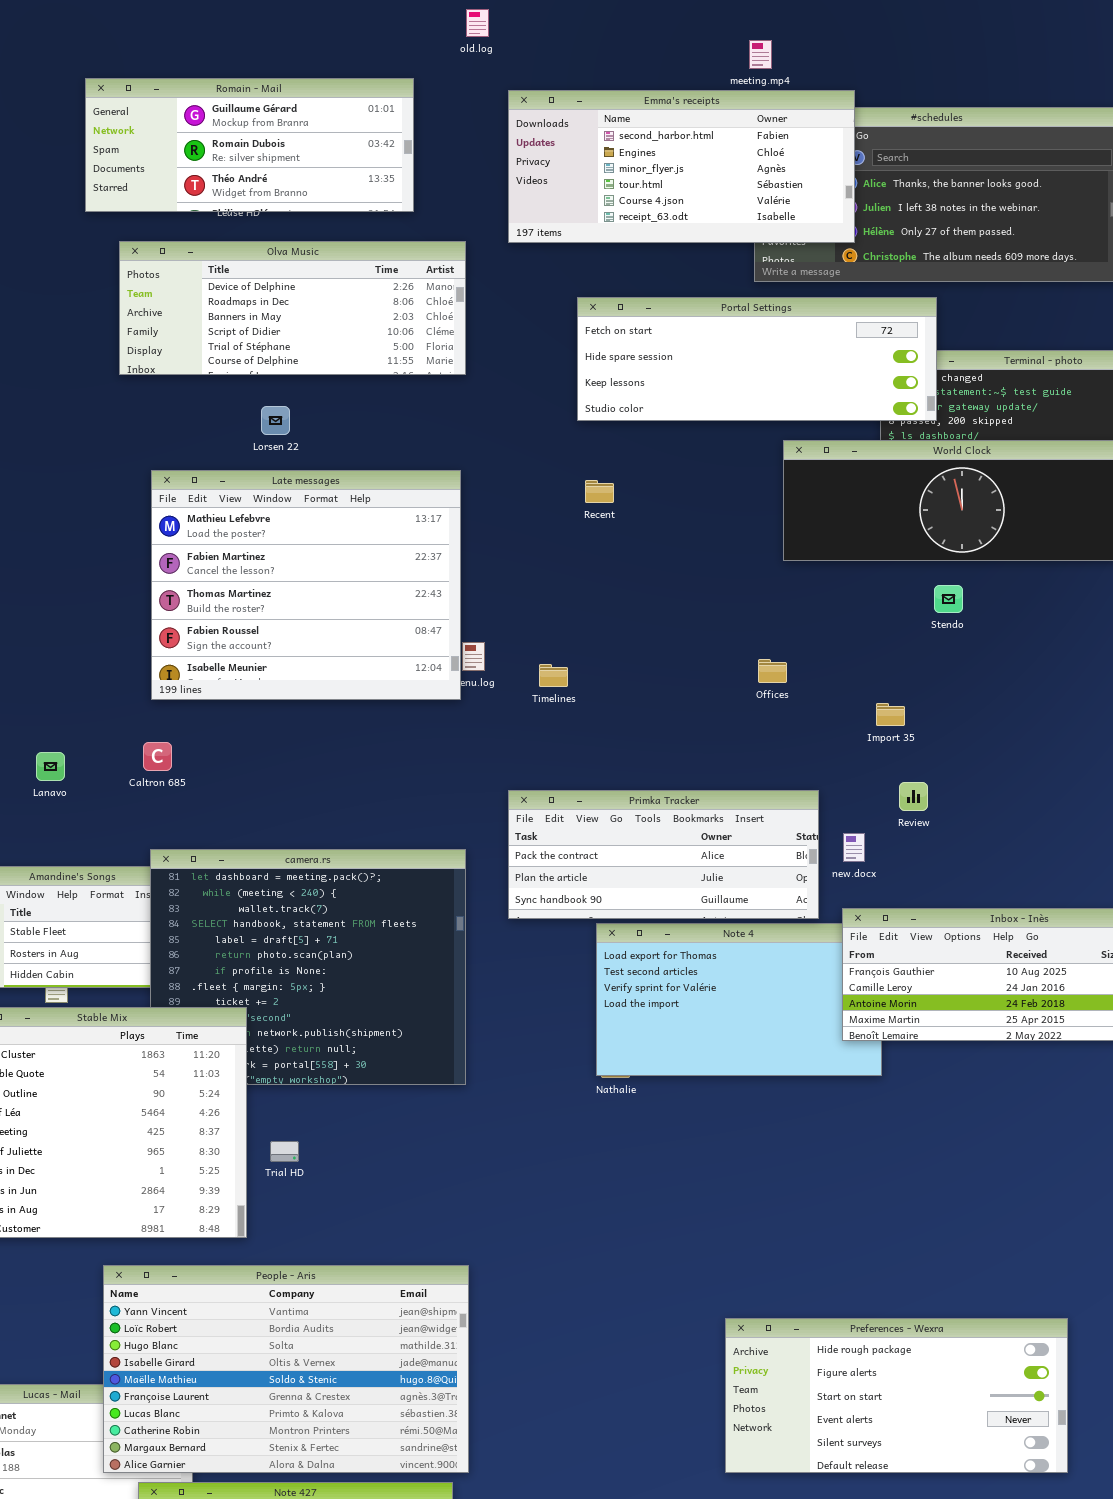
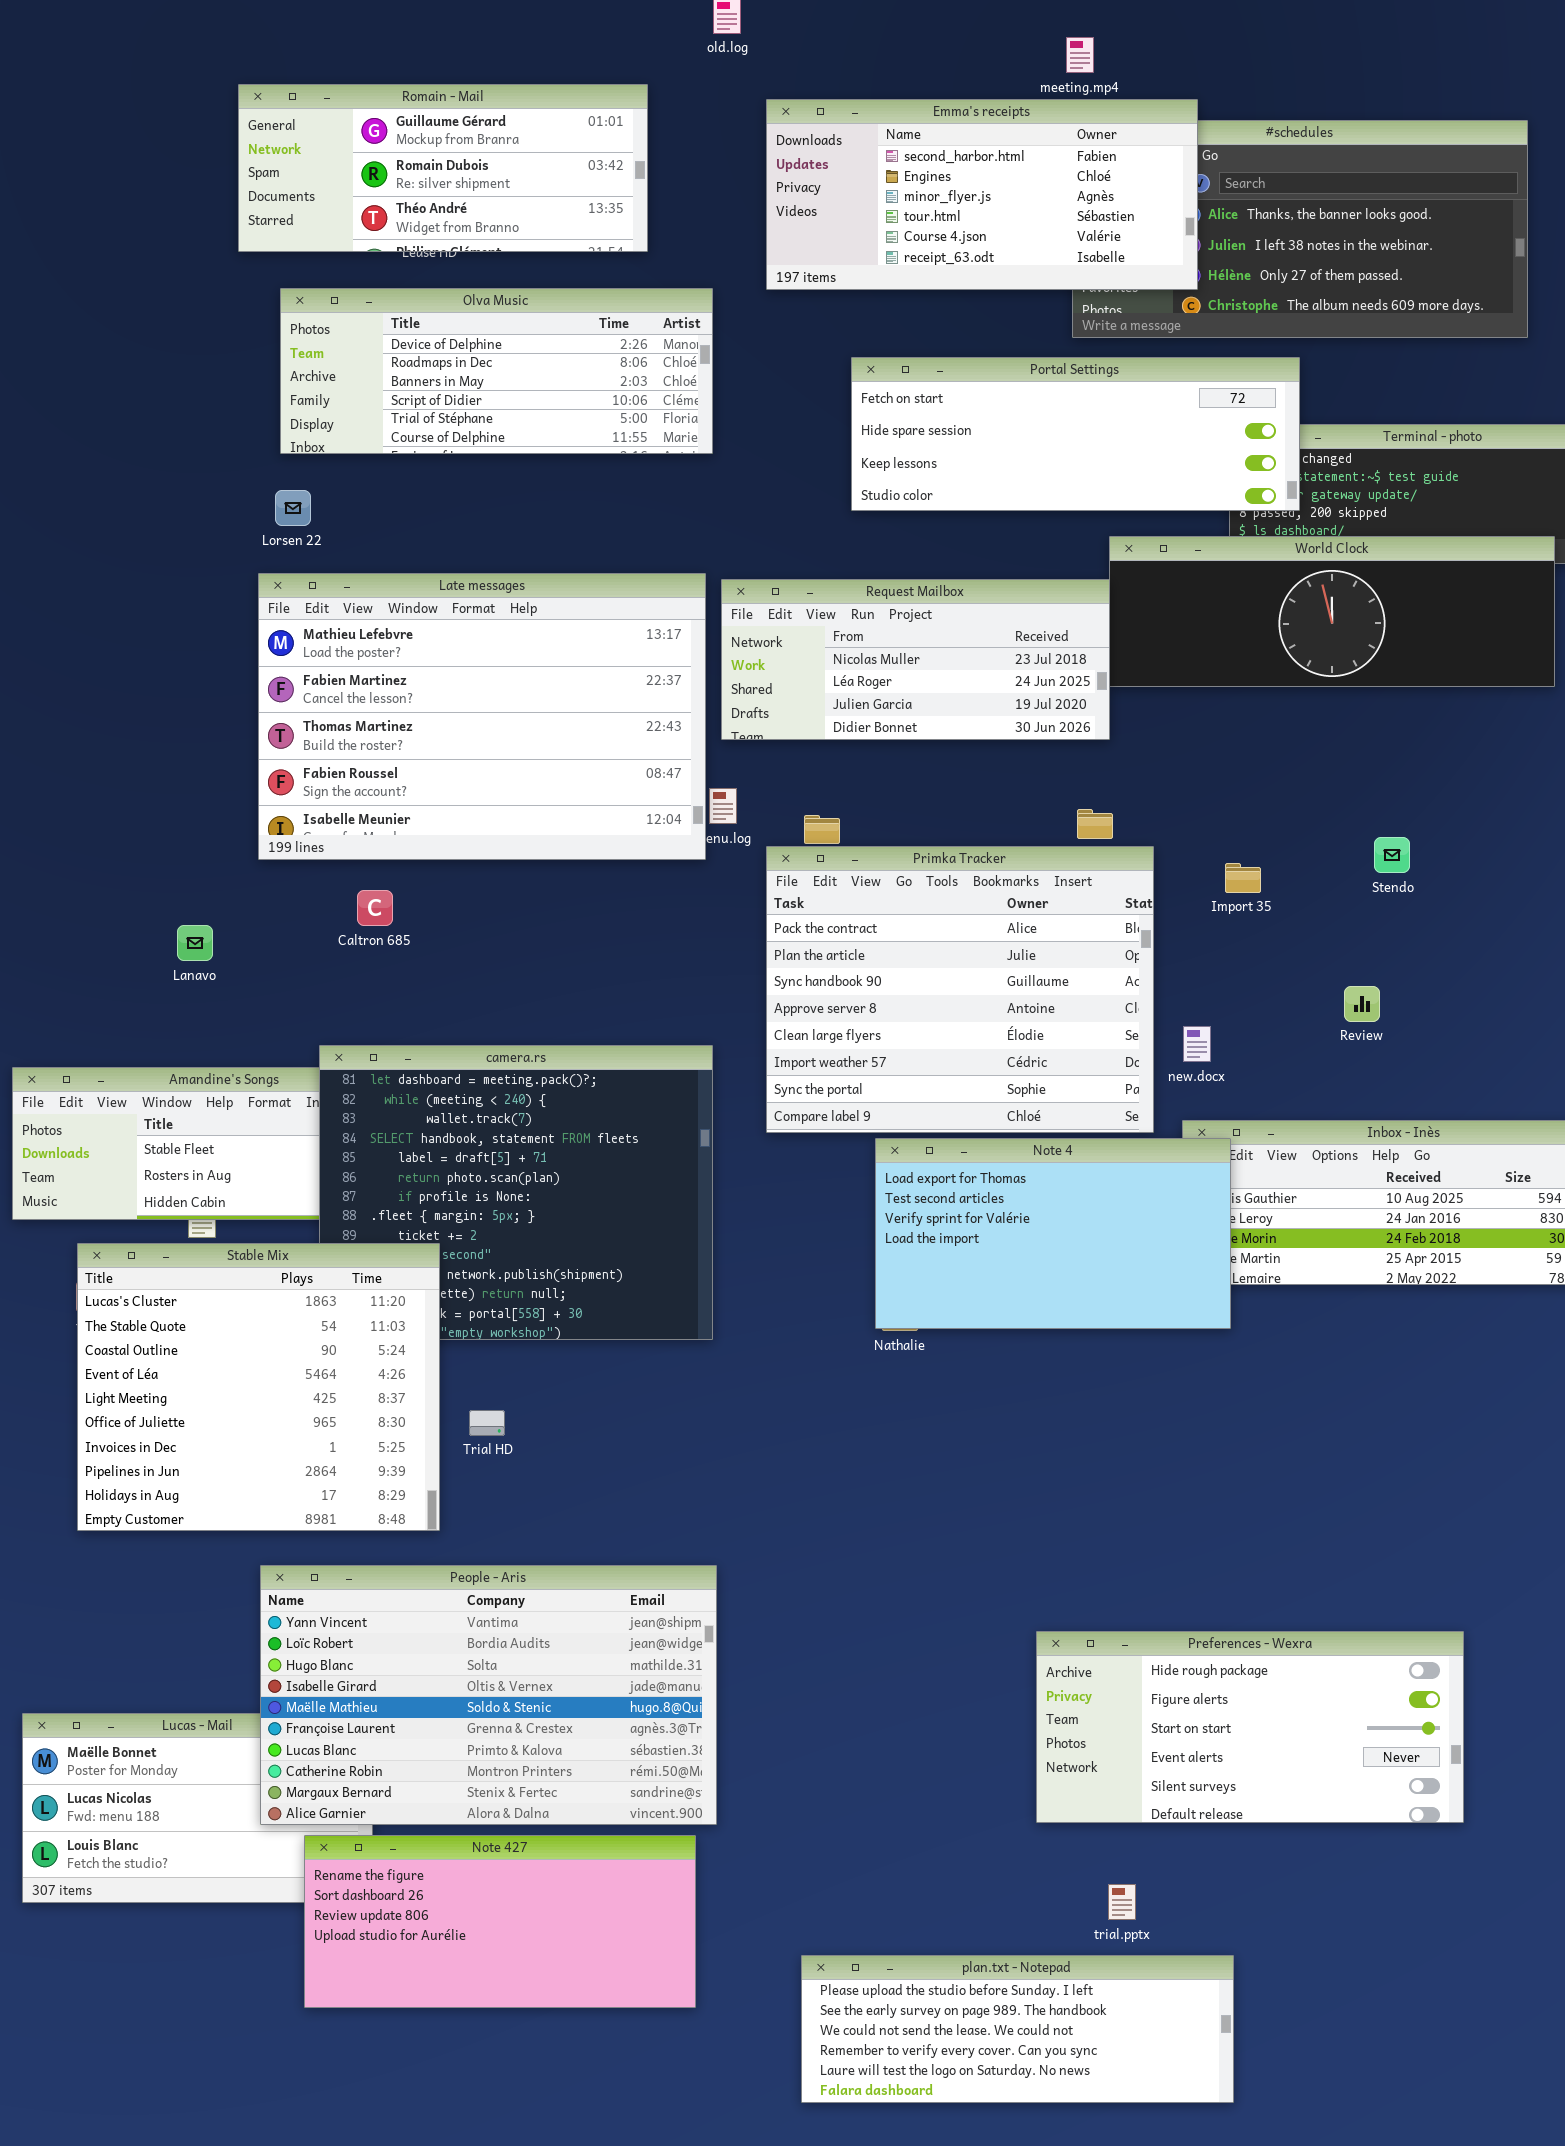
Lorsen 22: [261,406,290,435] -> [275,490,311,526], moved
Late messages: [151,470,461,700] -> [258,573,706,860], resized
Request Mailbox: none -> [721,579,1110,740], opened
Stendo: [934,585,963,613] -> [1374,837,1410,873], moved
Caltron 685: [143,742,172,771] -> [357,890,393,926], moved
Review: [899,782,928,811] -> [1344,986,1380,1022], moved
Primka Tracker: [508,790,819,919] -> [766,846,1154,1133], resized
Note 4: [596,923,882,1076] -> [875,1138,1231,1329], raised

